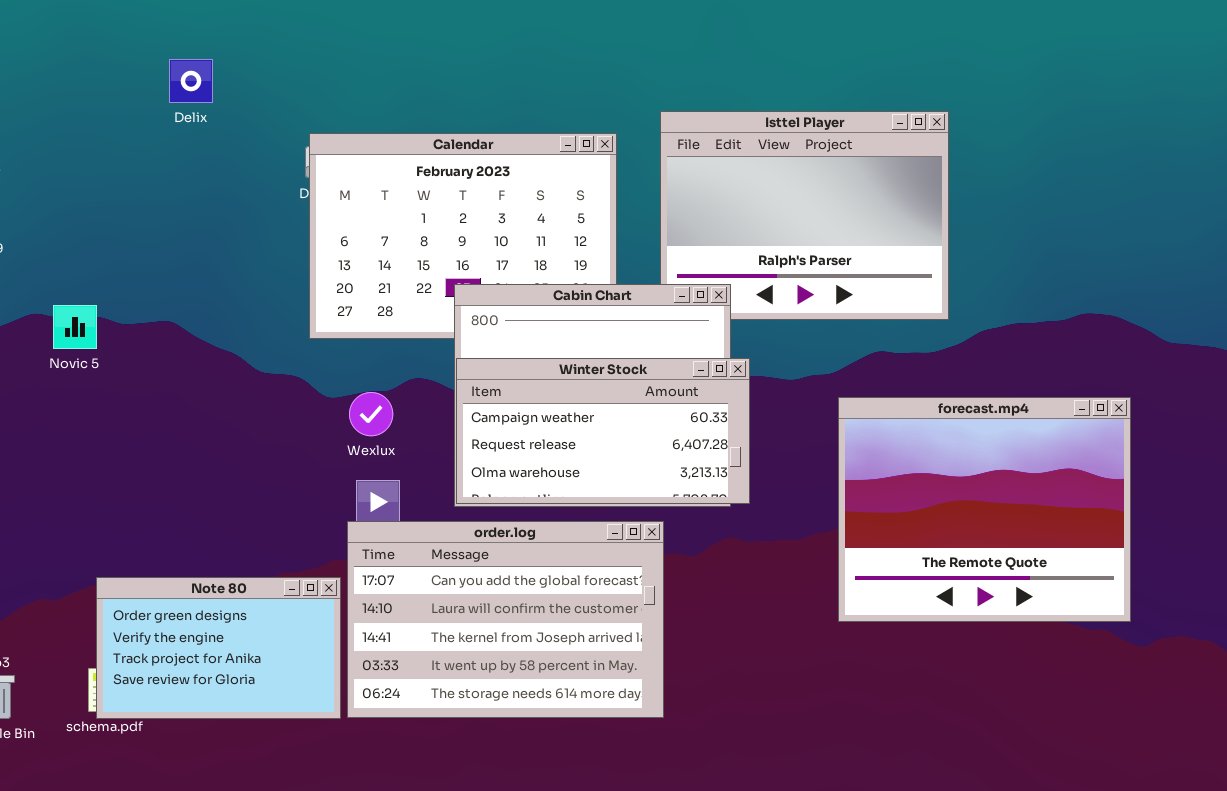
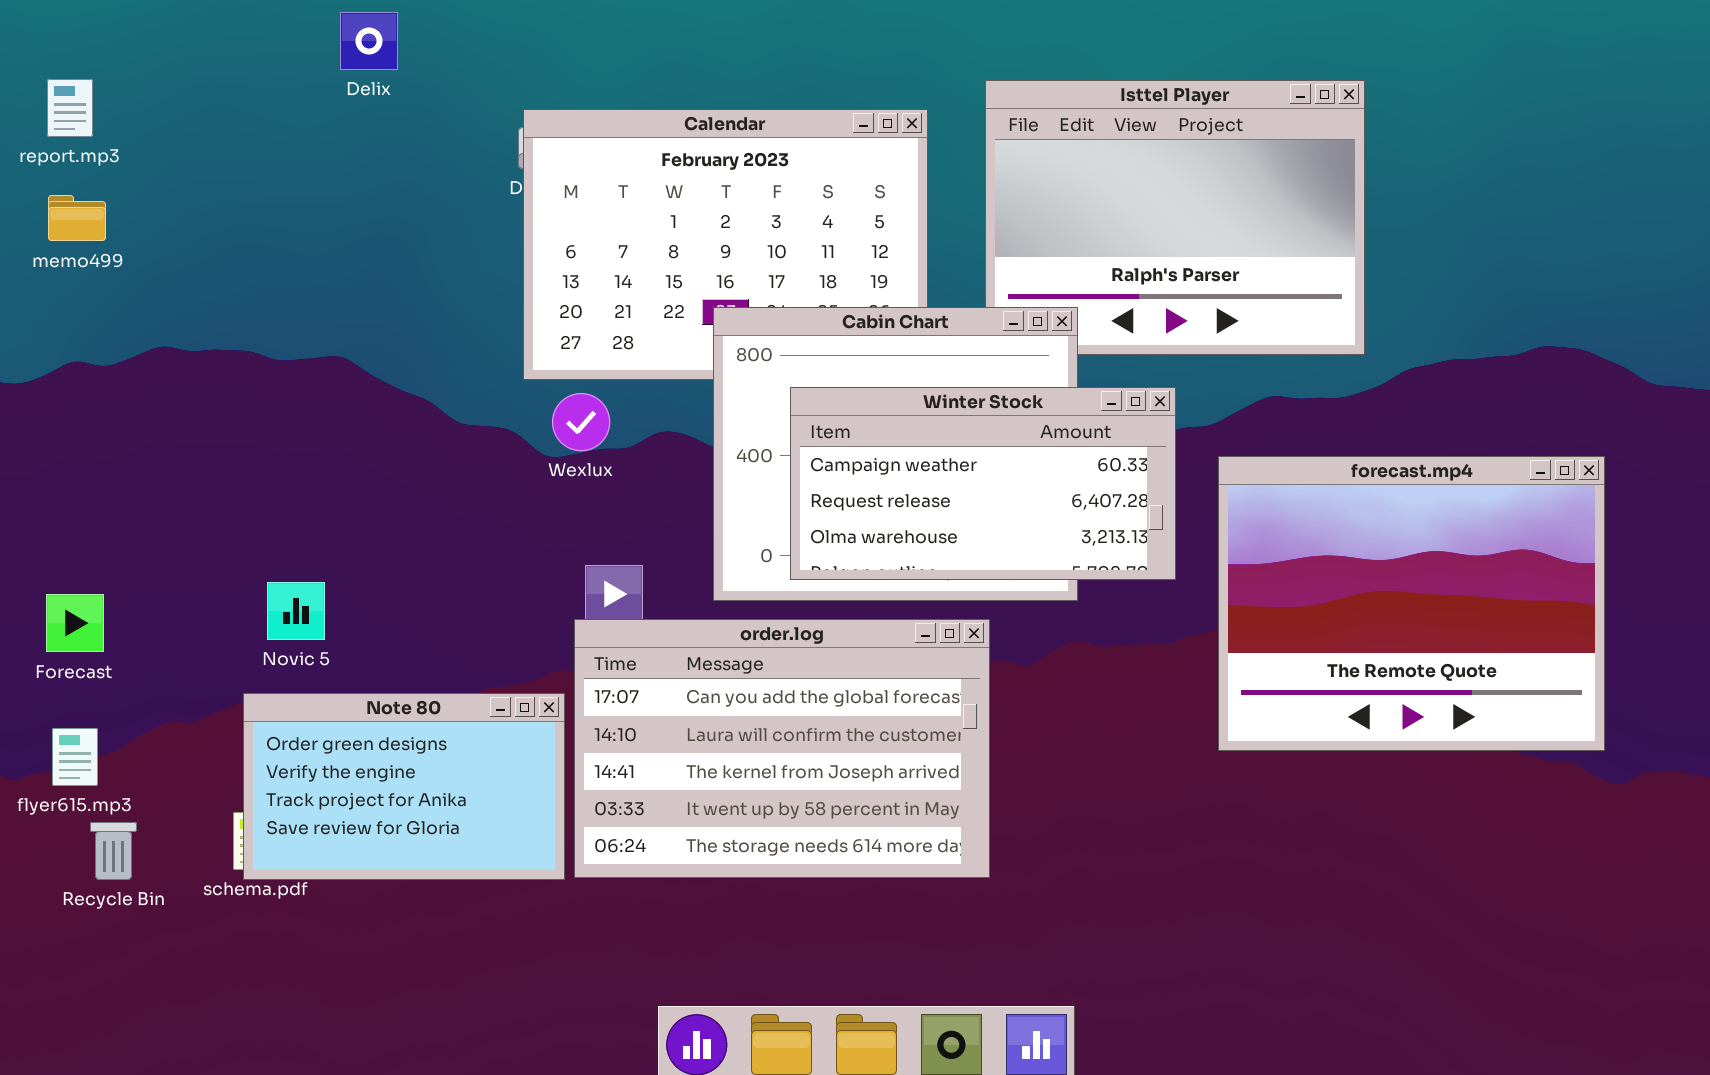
Novic 5: [53,305,97,349] -> [267,582,325,640], moved
Winter Stock: [456,358,750,504] -> [790,387,1176,580], moved
Wexlux: [349,392,393,436] -> [552,393,610,451], moved

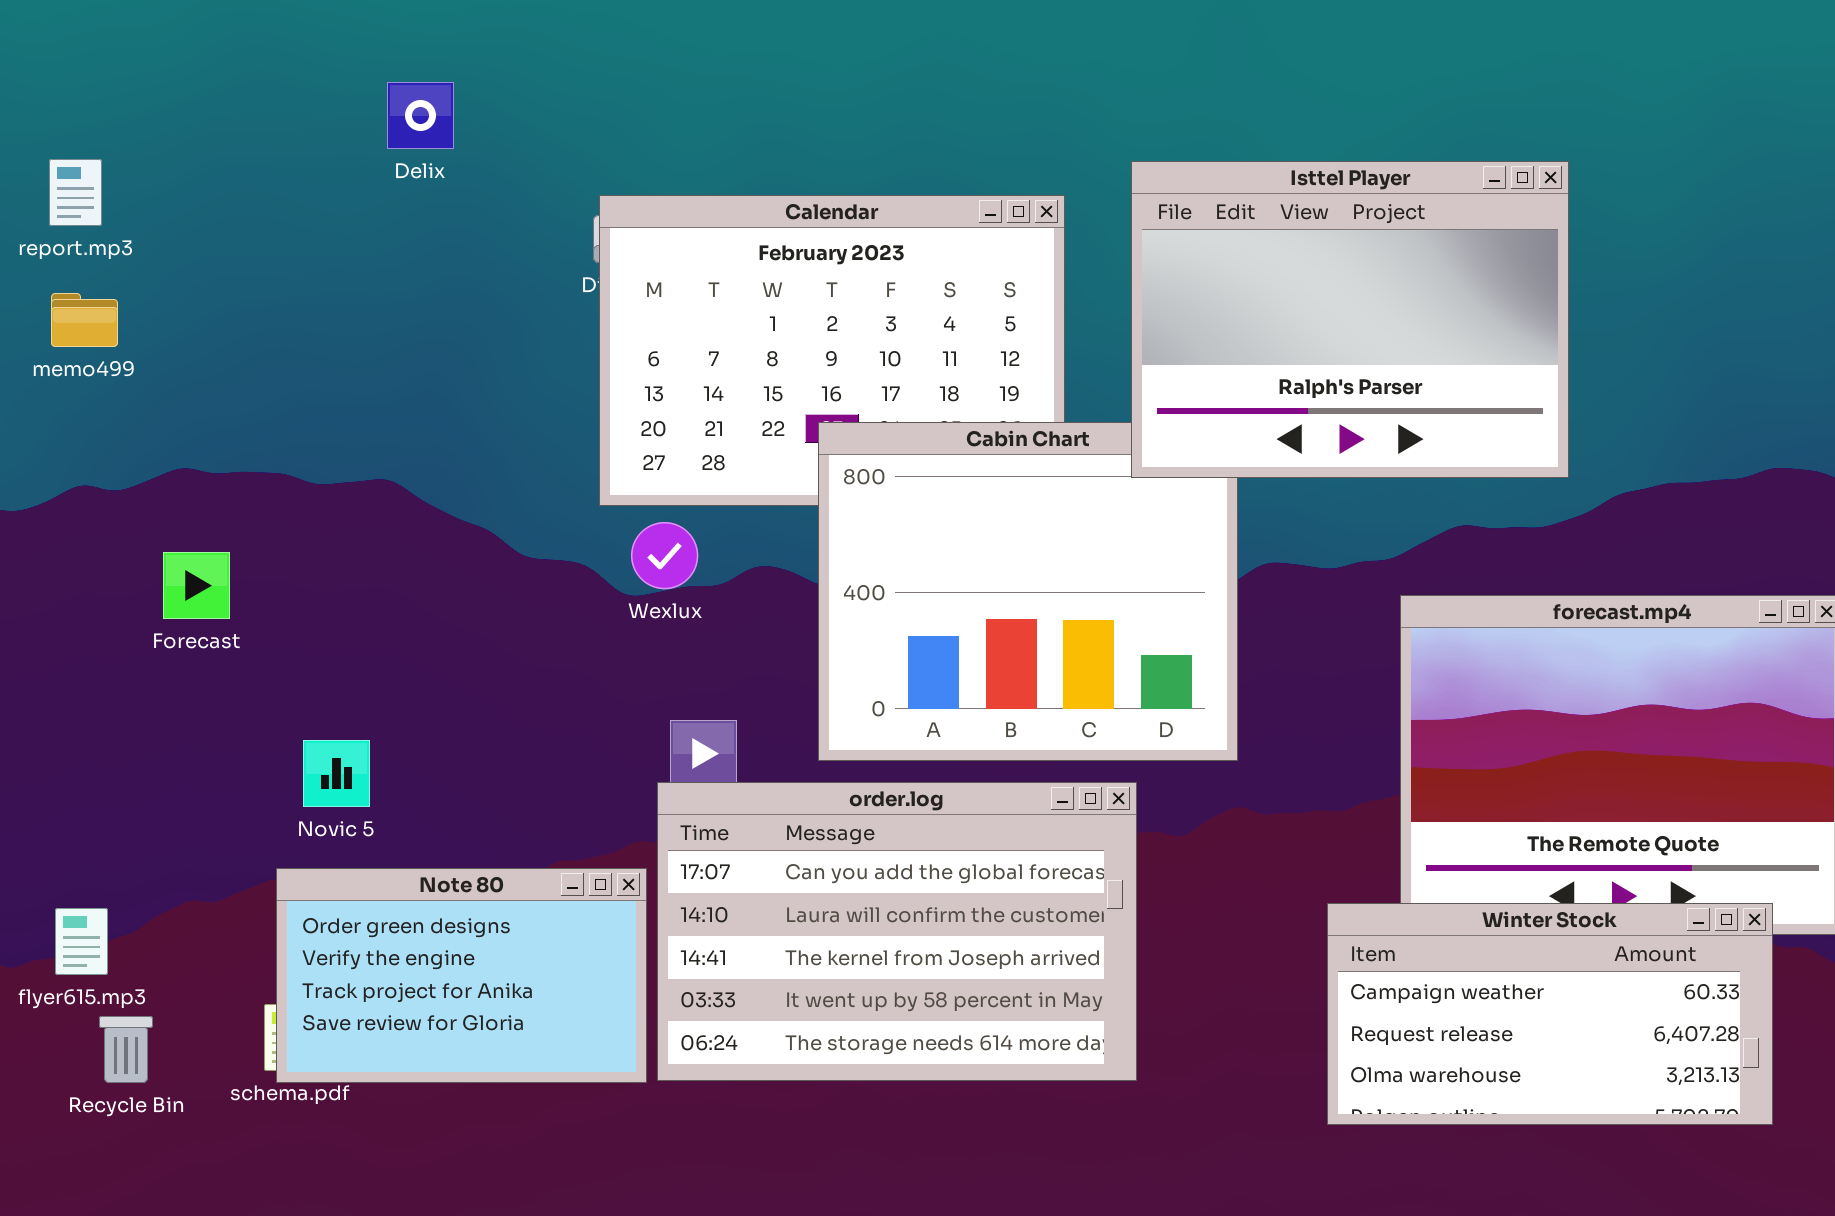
Isttel Player: [985,80,1365,355] -> [1131,161,1569,478], raised
Winter Stock: [790,387,1176,580] -> [1327,903,1773,1125], moved
Forecast: [46,594,104,652] -> [163,552,230,619], moved

